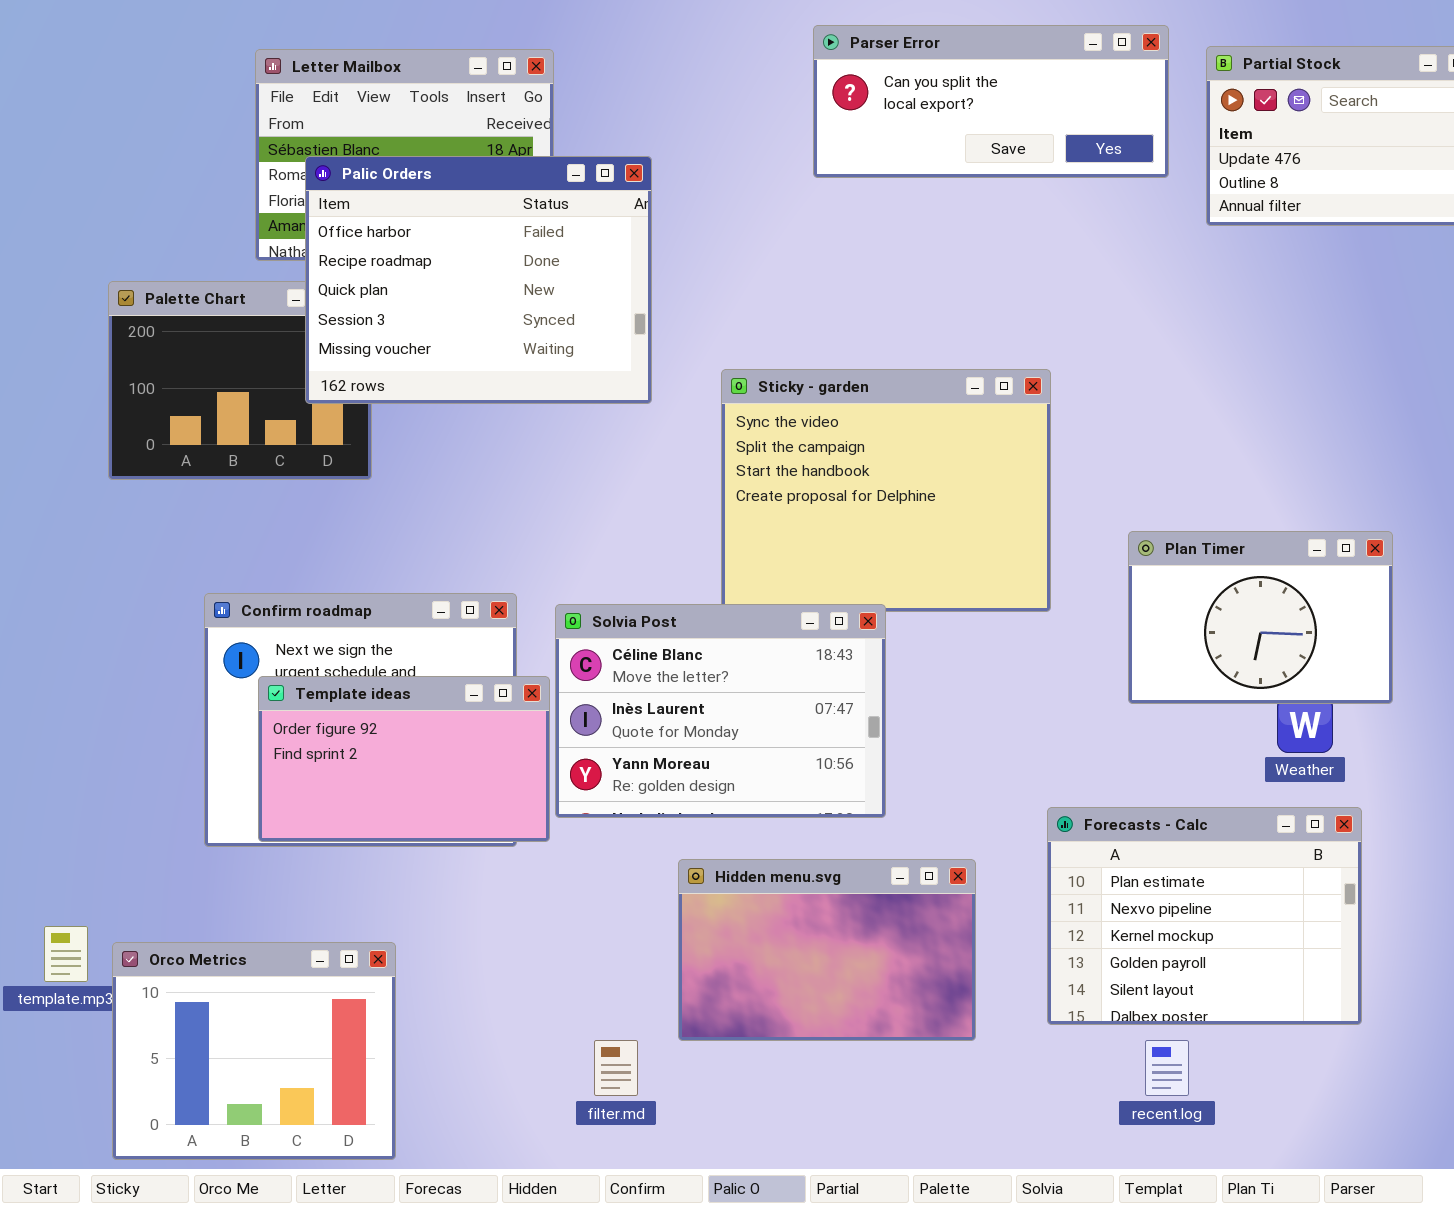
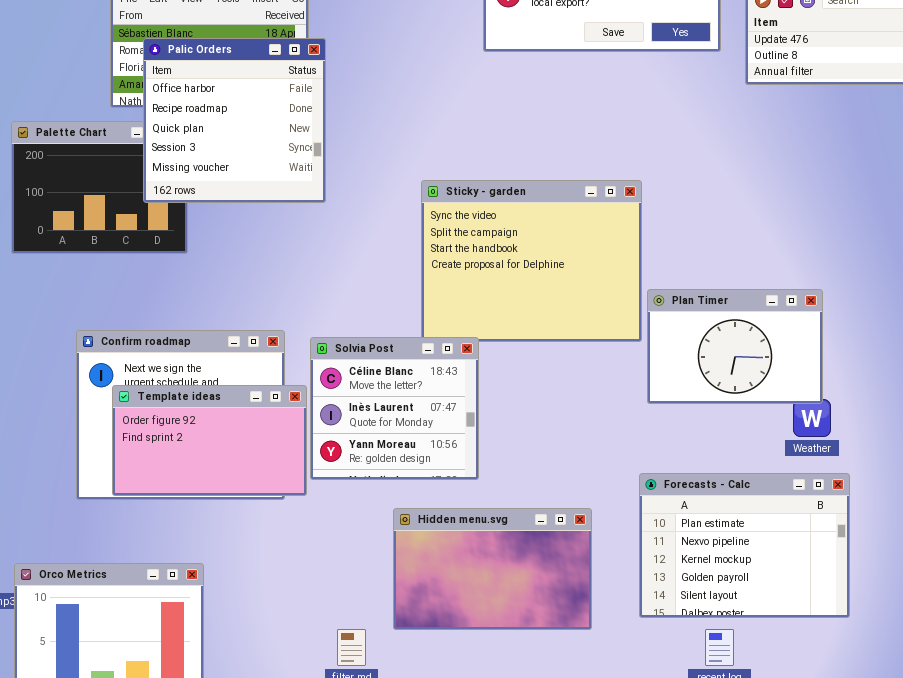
Palic Orders: [305,156,652,404] -> [143,38,326,203], resized
Plan Timer: [1128,531,1393,704] -> [647,289,823,404], moved
Solvia Post: [555,604,886,818] -> [310,337,479,480], resized

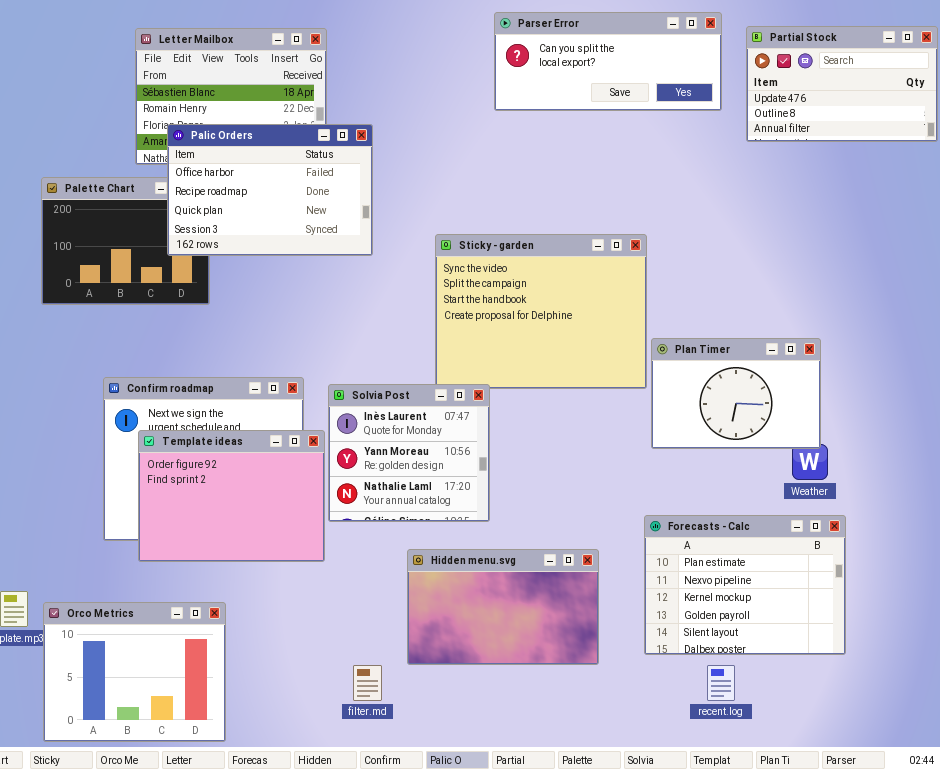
Palic Orders: [143,38,326,203] -> [167,124,373,256], resized
Solvia Post: [310,337,479,480] -> [328,384,490,522], scrolled down 1 row
Template ideas: [112,385,307,496] -> [138,430,325,562], resized

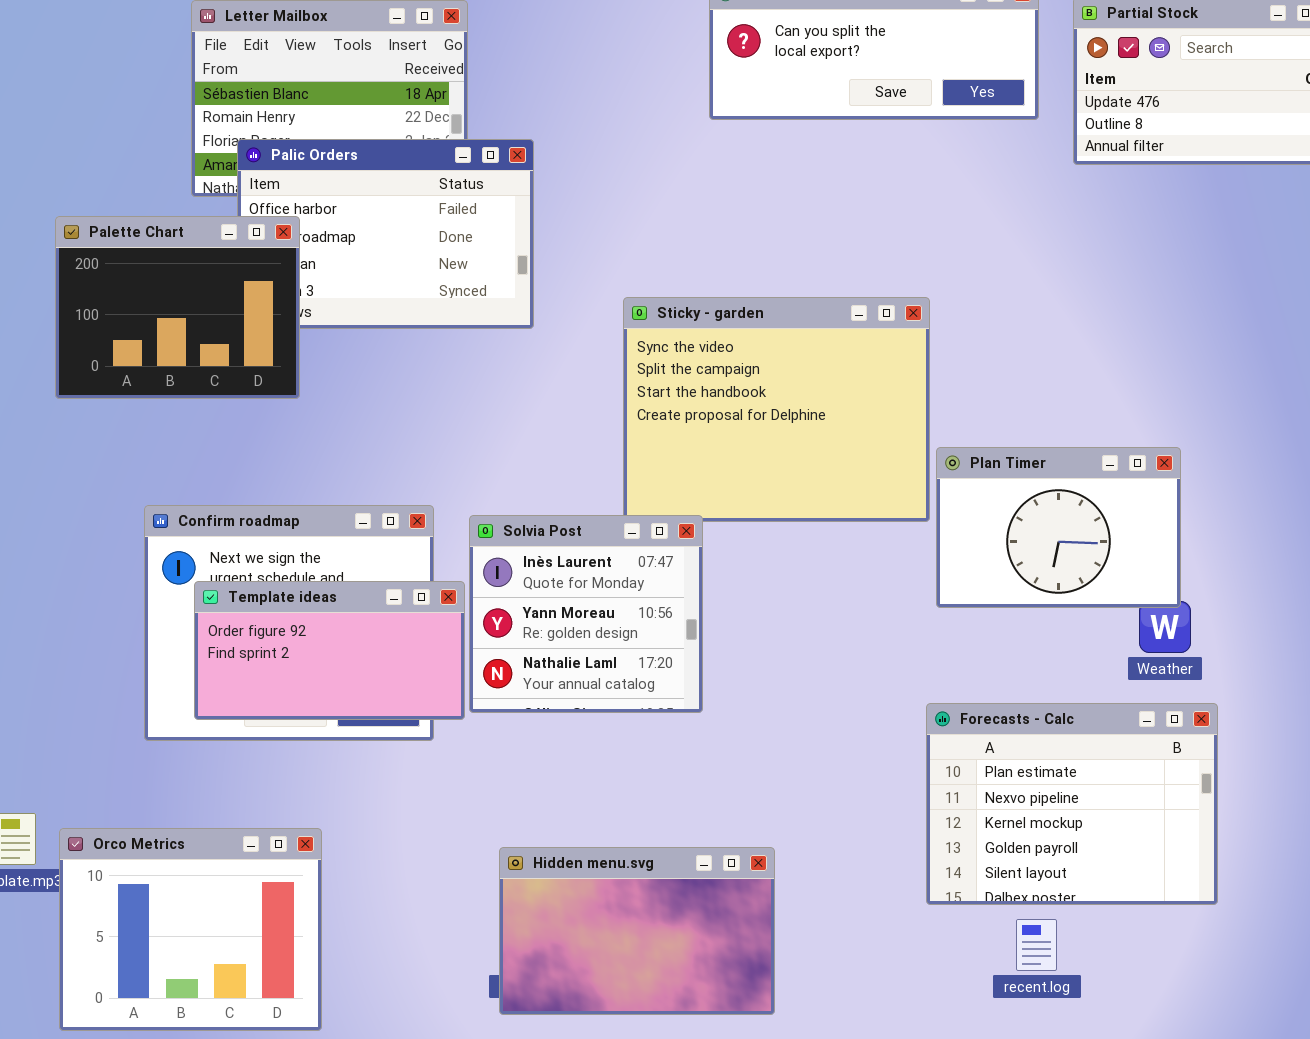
Palette Chart: [41,177,210,305] -> [55,216,300,399], raised
Template ideas: [138,430,325,562] -> [194,581,465,720], resized
Hidden menu.svg: [407,549,599,665] -> [499,847,775,1015], moved

